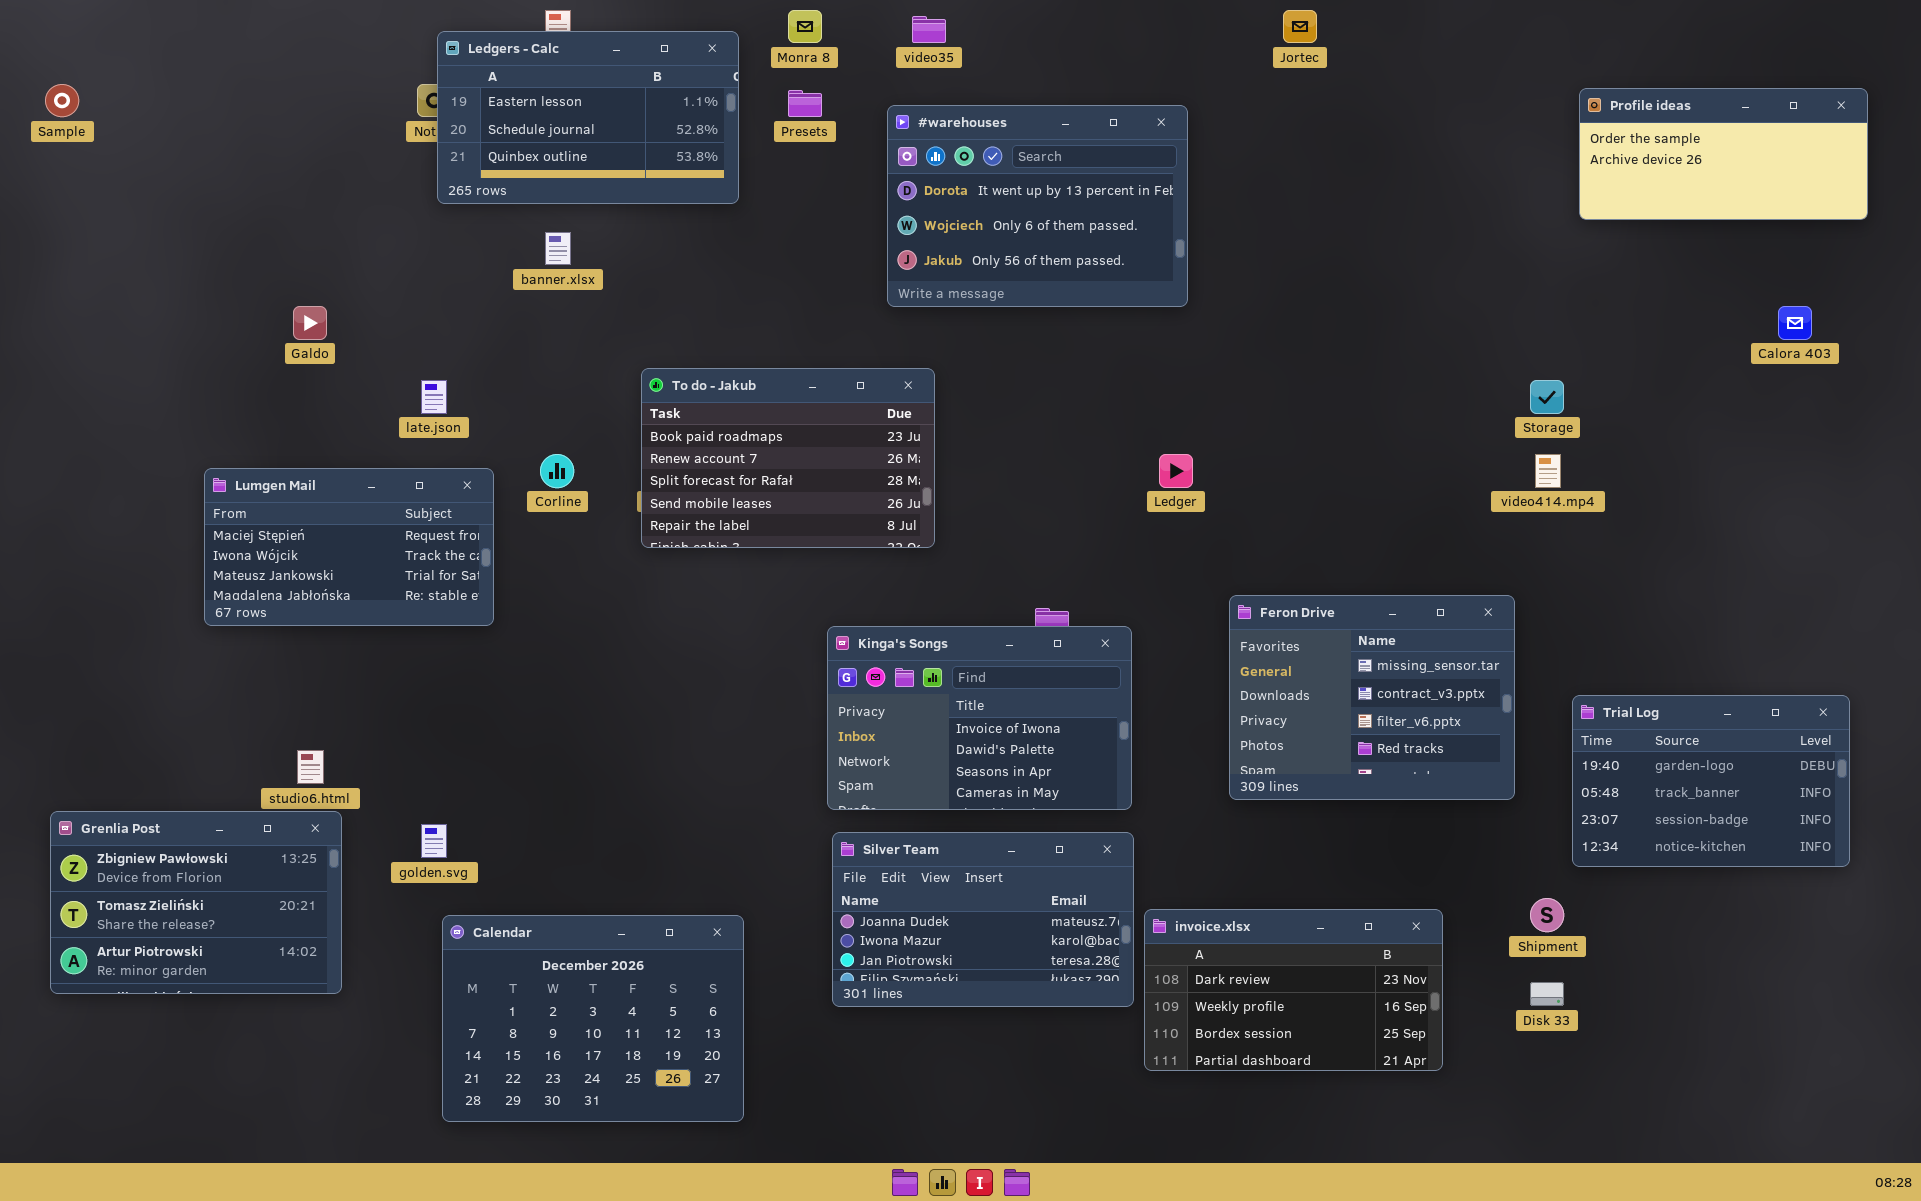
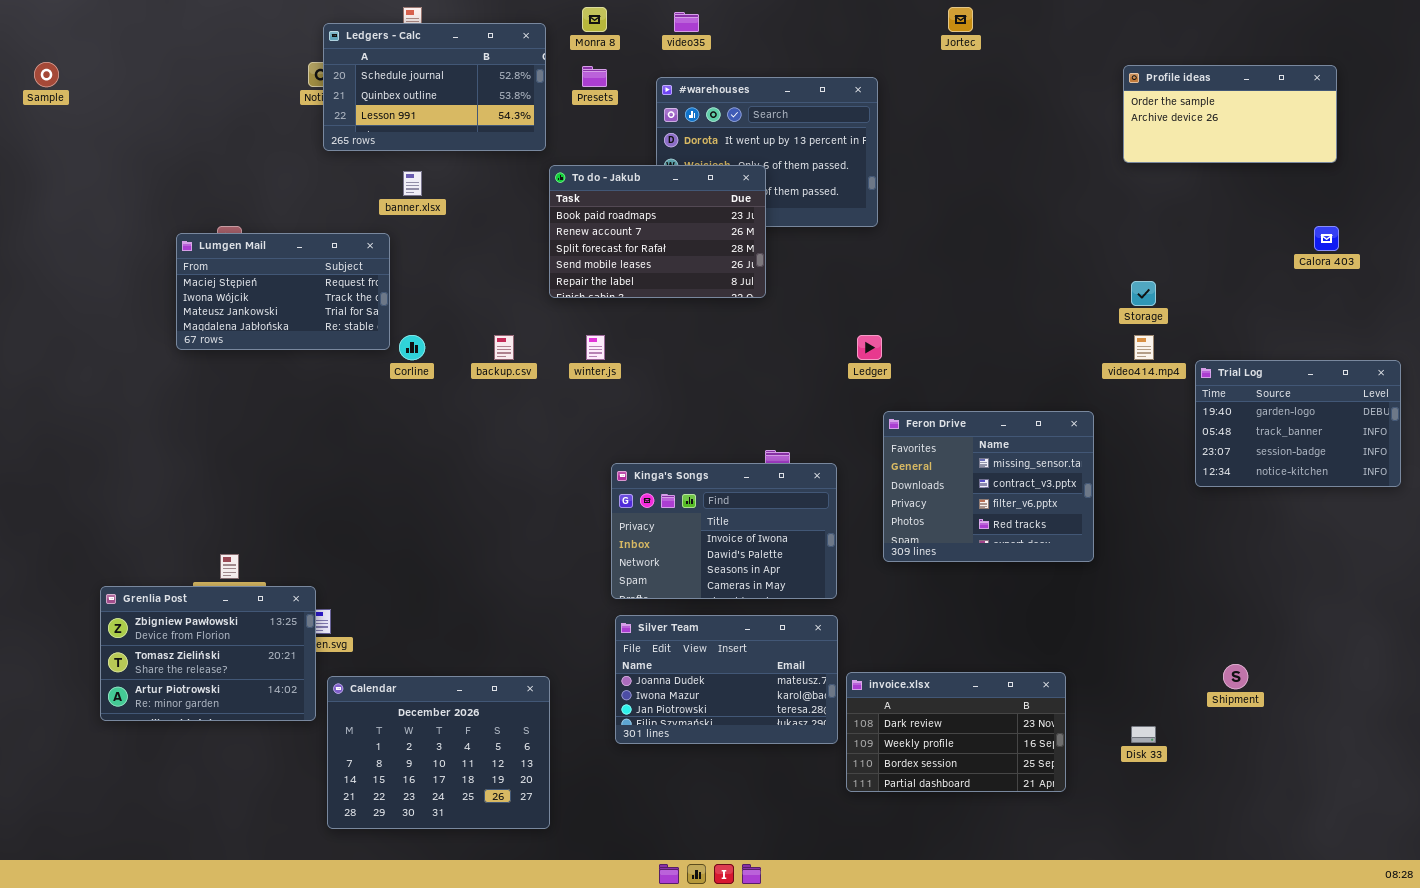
Ledgers - Calc: [437,31,739,204] -> [323,23,546,151], scrolled down 1 row
Profile ideas: [1579,88,1868,220] -> [1123,65,1337,163], moved
To do - Jakub: [641,368,935,548] -> [549,165,766,298], moved
Lumgen Mail: [204,468,494,626] -> [176,233,390,350], moved
Feron Drive: [1229,595,1515,800] -> [883,411,1094,562], moved
Trial Log: [1572,695,1850,867] -> [1195,360,1401,487], moved
Grenlia Post: [50,811,342,994] -> [100,586,316,721], moved
Shipment: [1530,898,1564,932] -> [1223,664,1248,689], moved

